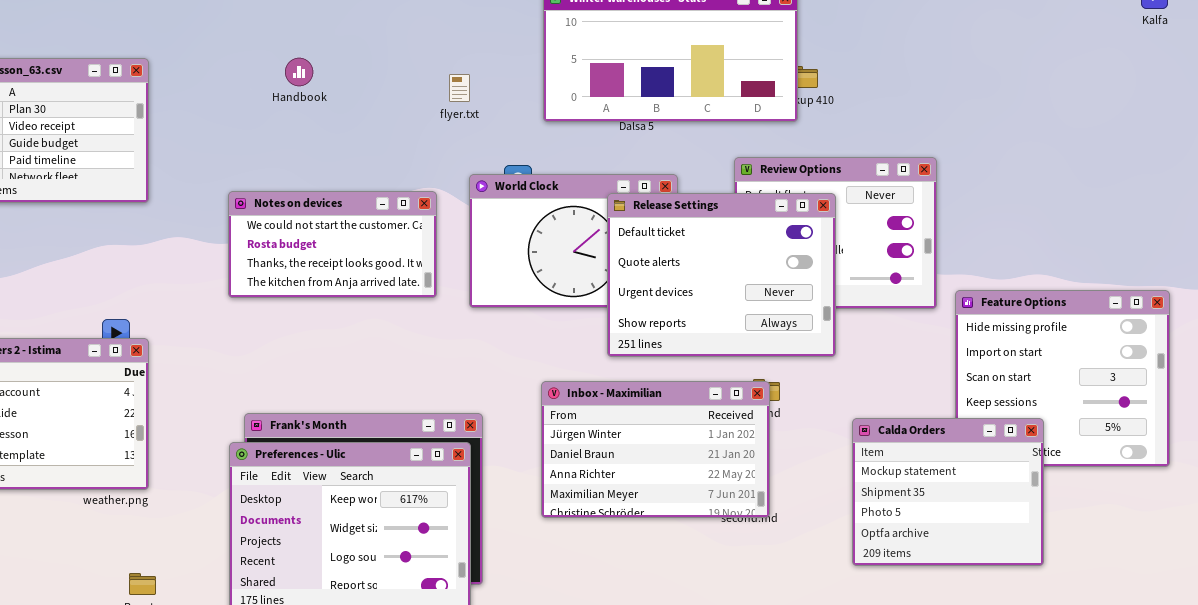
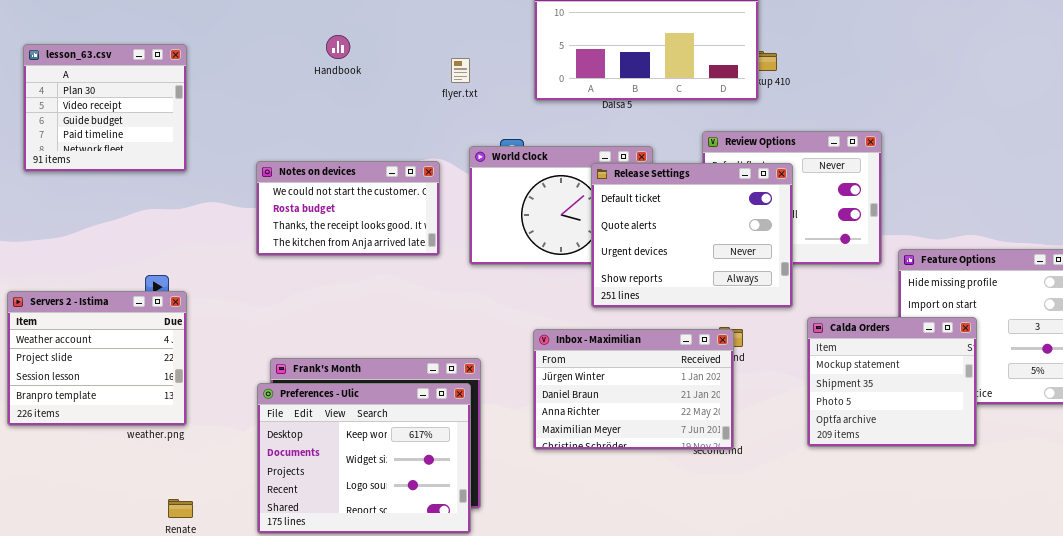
Handbook: [285,58,313,86] -> [326,35,350,59], moved
Calda Orders: [852,418,1044,566] -> [807,317,977,447], moved

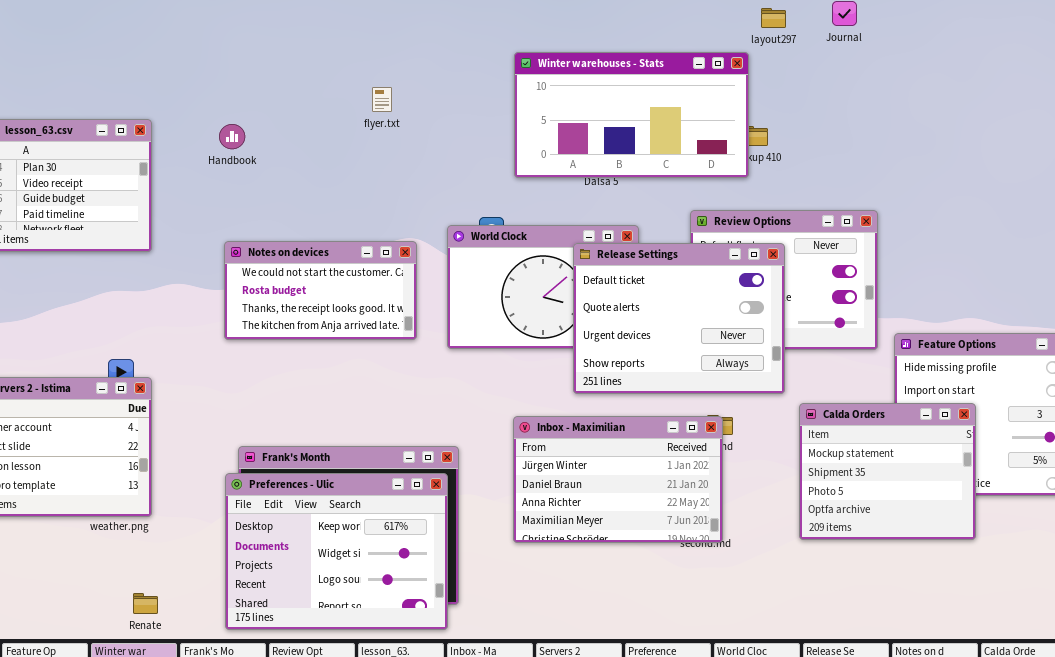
Handbook: [326,35,350,59] -> [219,124,245,149], moved
flyer.txt: [451,58,470,83] -> [372,87,392,112], moved

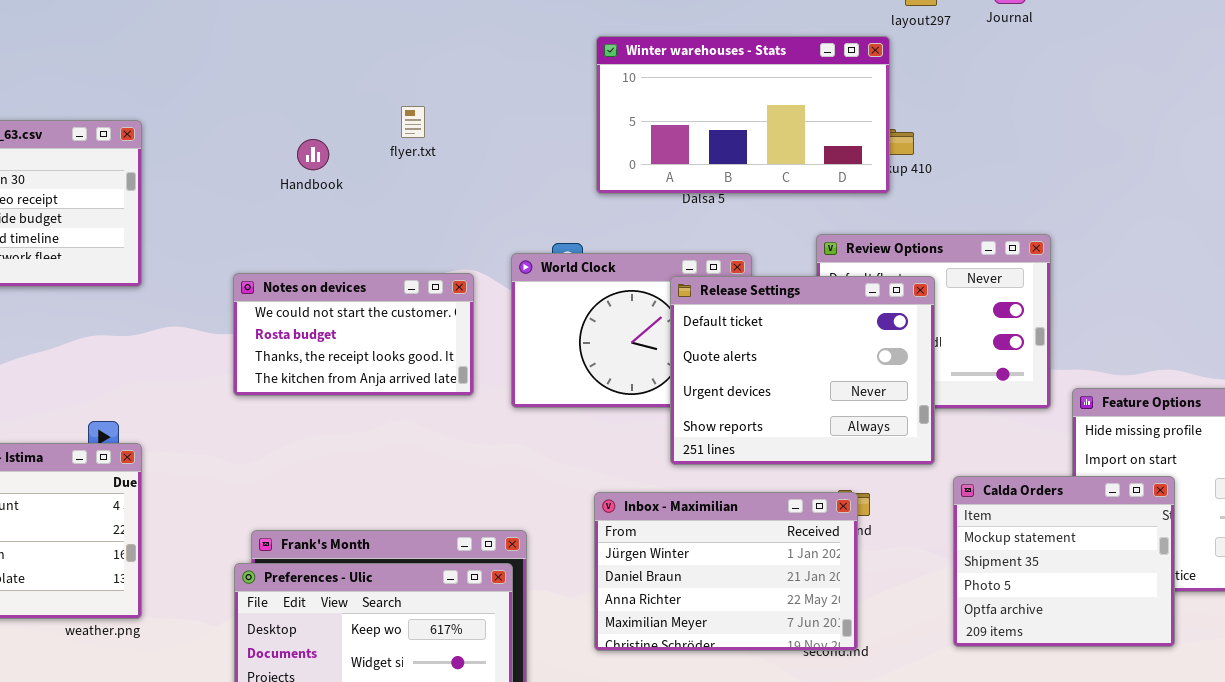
flyer.txt: [372,87,392,112] -> [401,106,425,138], moved
Handbook: [219,124,245,149] -> [297,139,329,170], moved

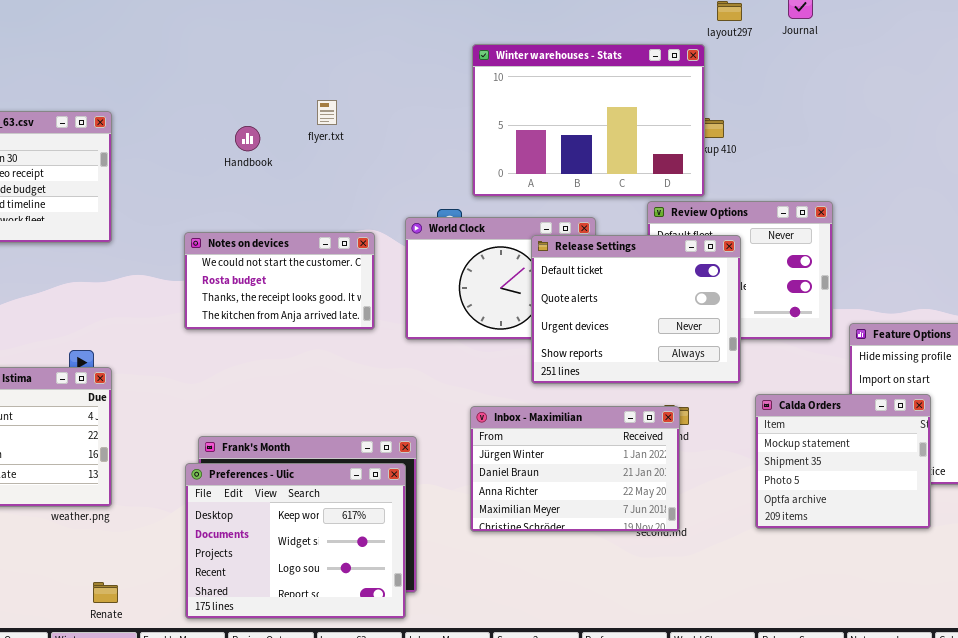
Winter warehouses - Stats: [596,36,890,194] -> [472,44,705,197], resized

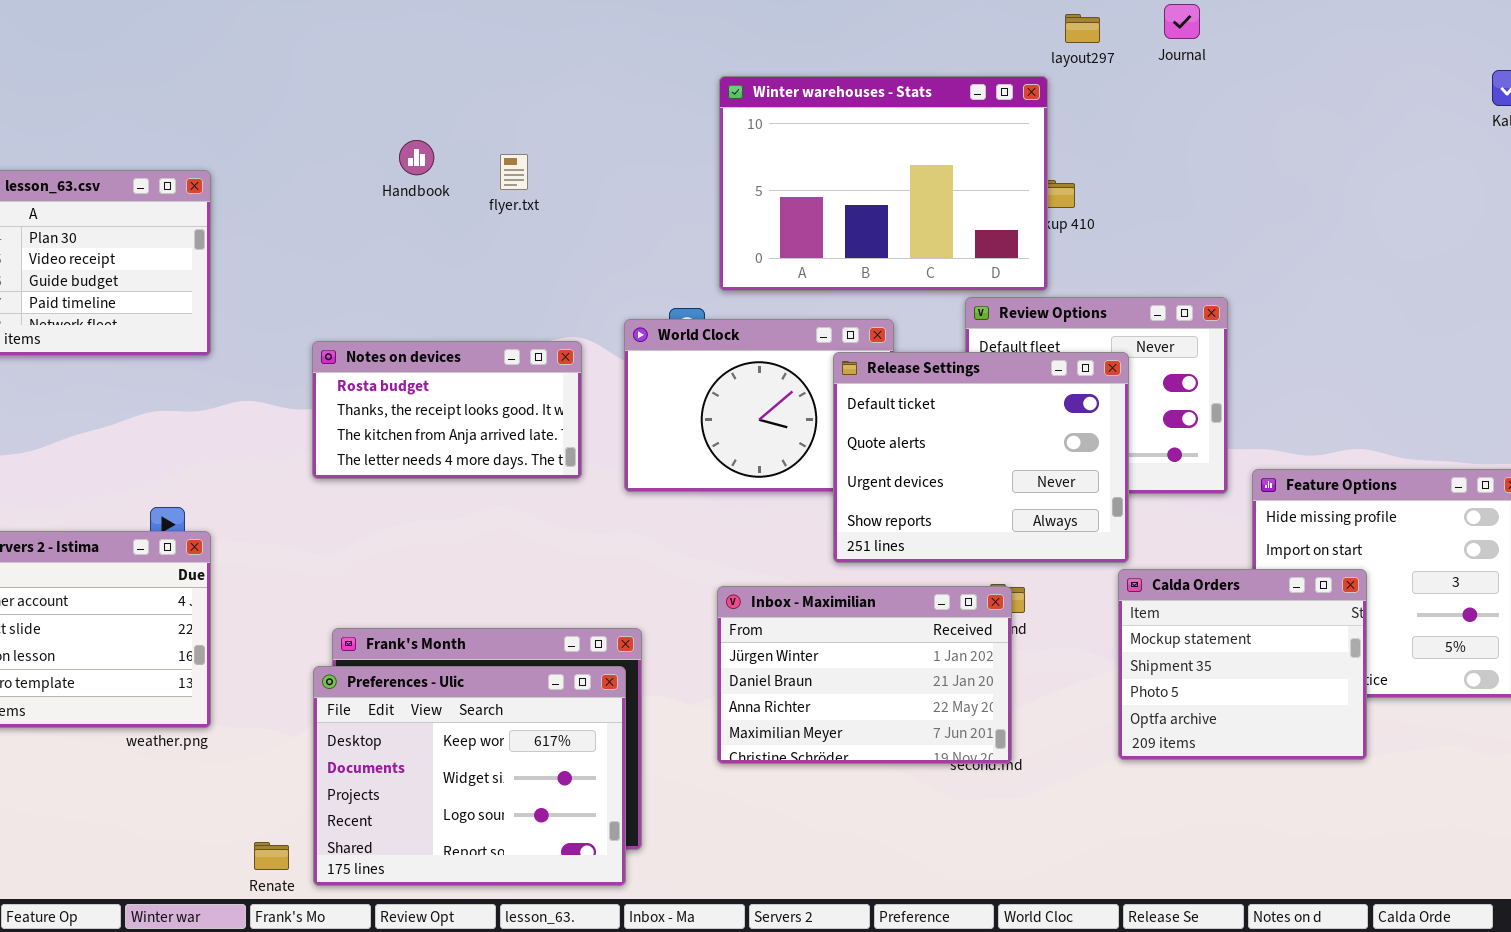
Handbook: [235,126,260,151] -> [399,140,434,175], moved
Notes on devices: [184,232,375,330] -> [312,341,582,479], scrolled down 1 row
Release Settings: [531,235,741,384] -> [833,352,1129,563], moved
Renate: [93,582,118,603] -> [254,842,289,870], moved

